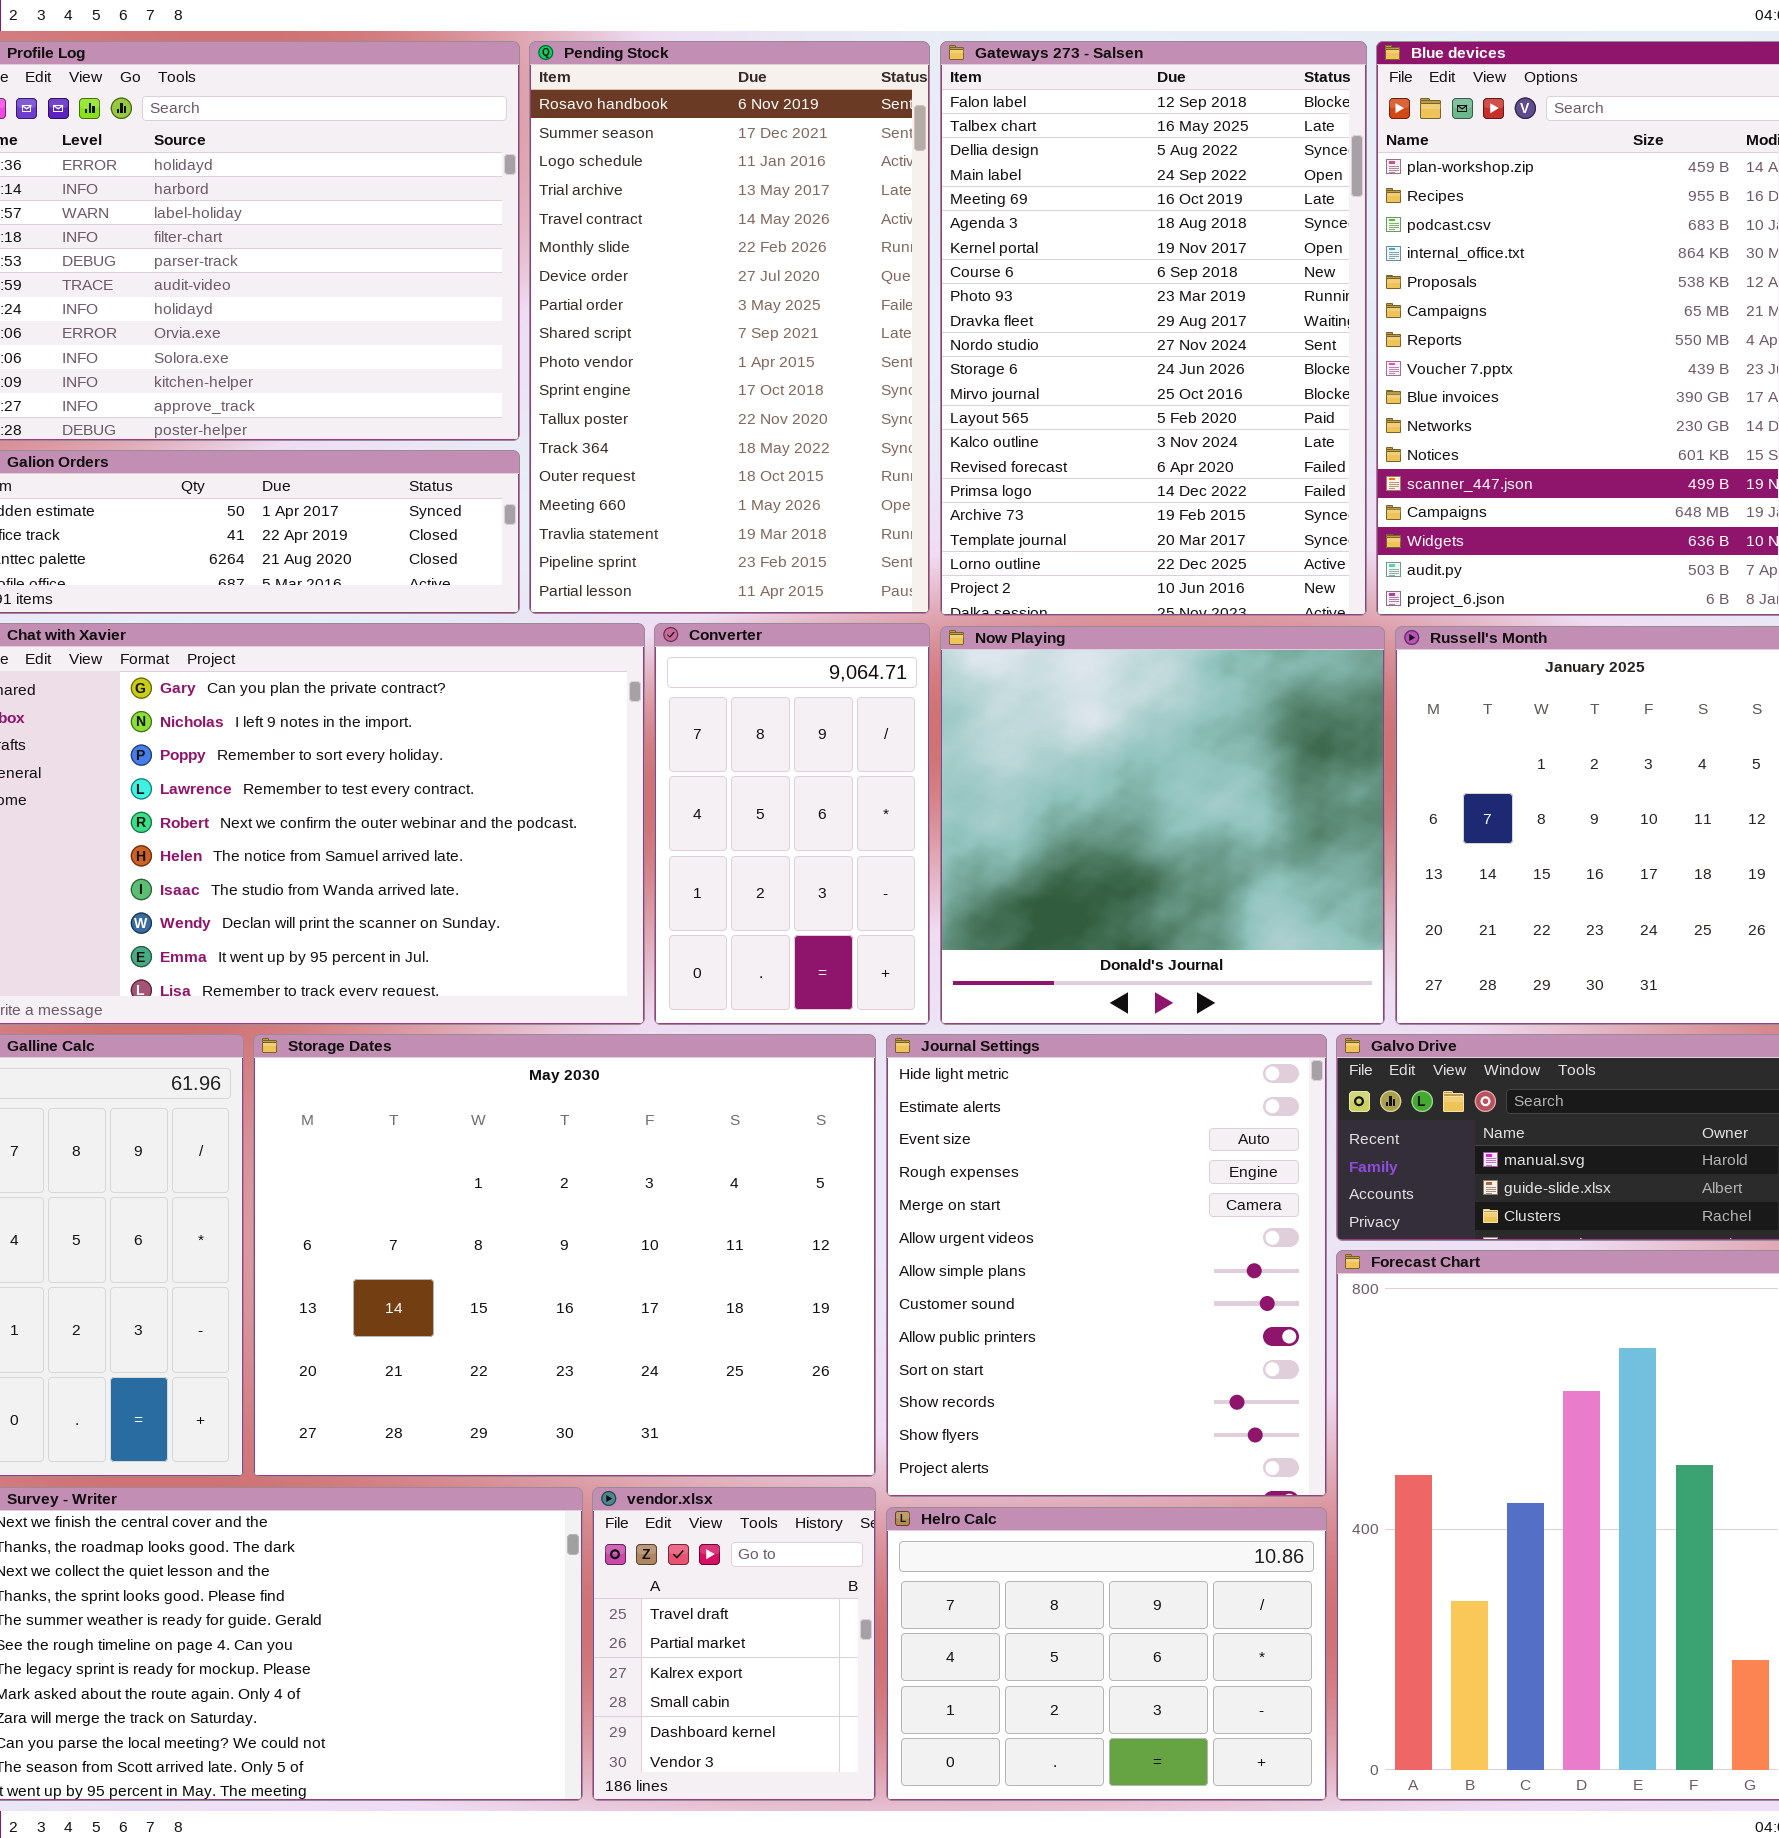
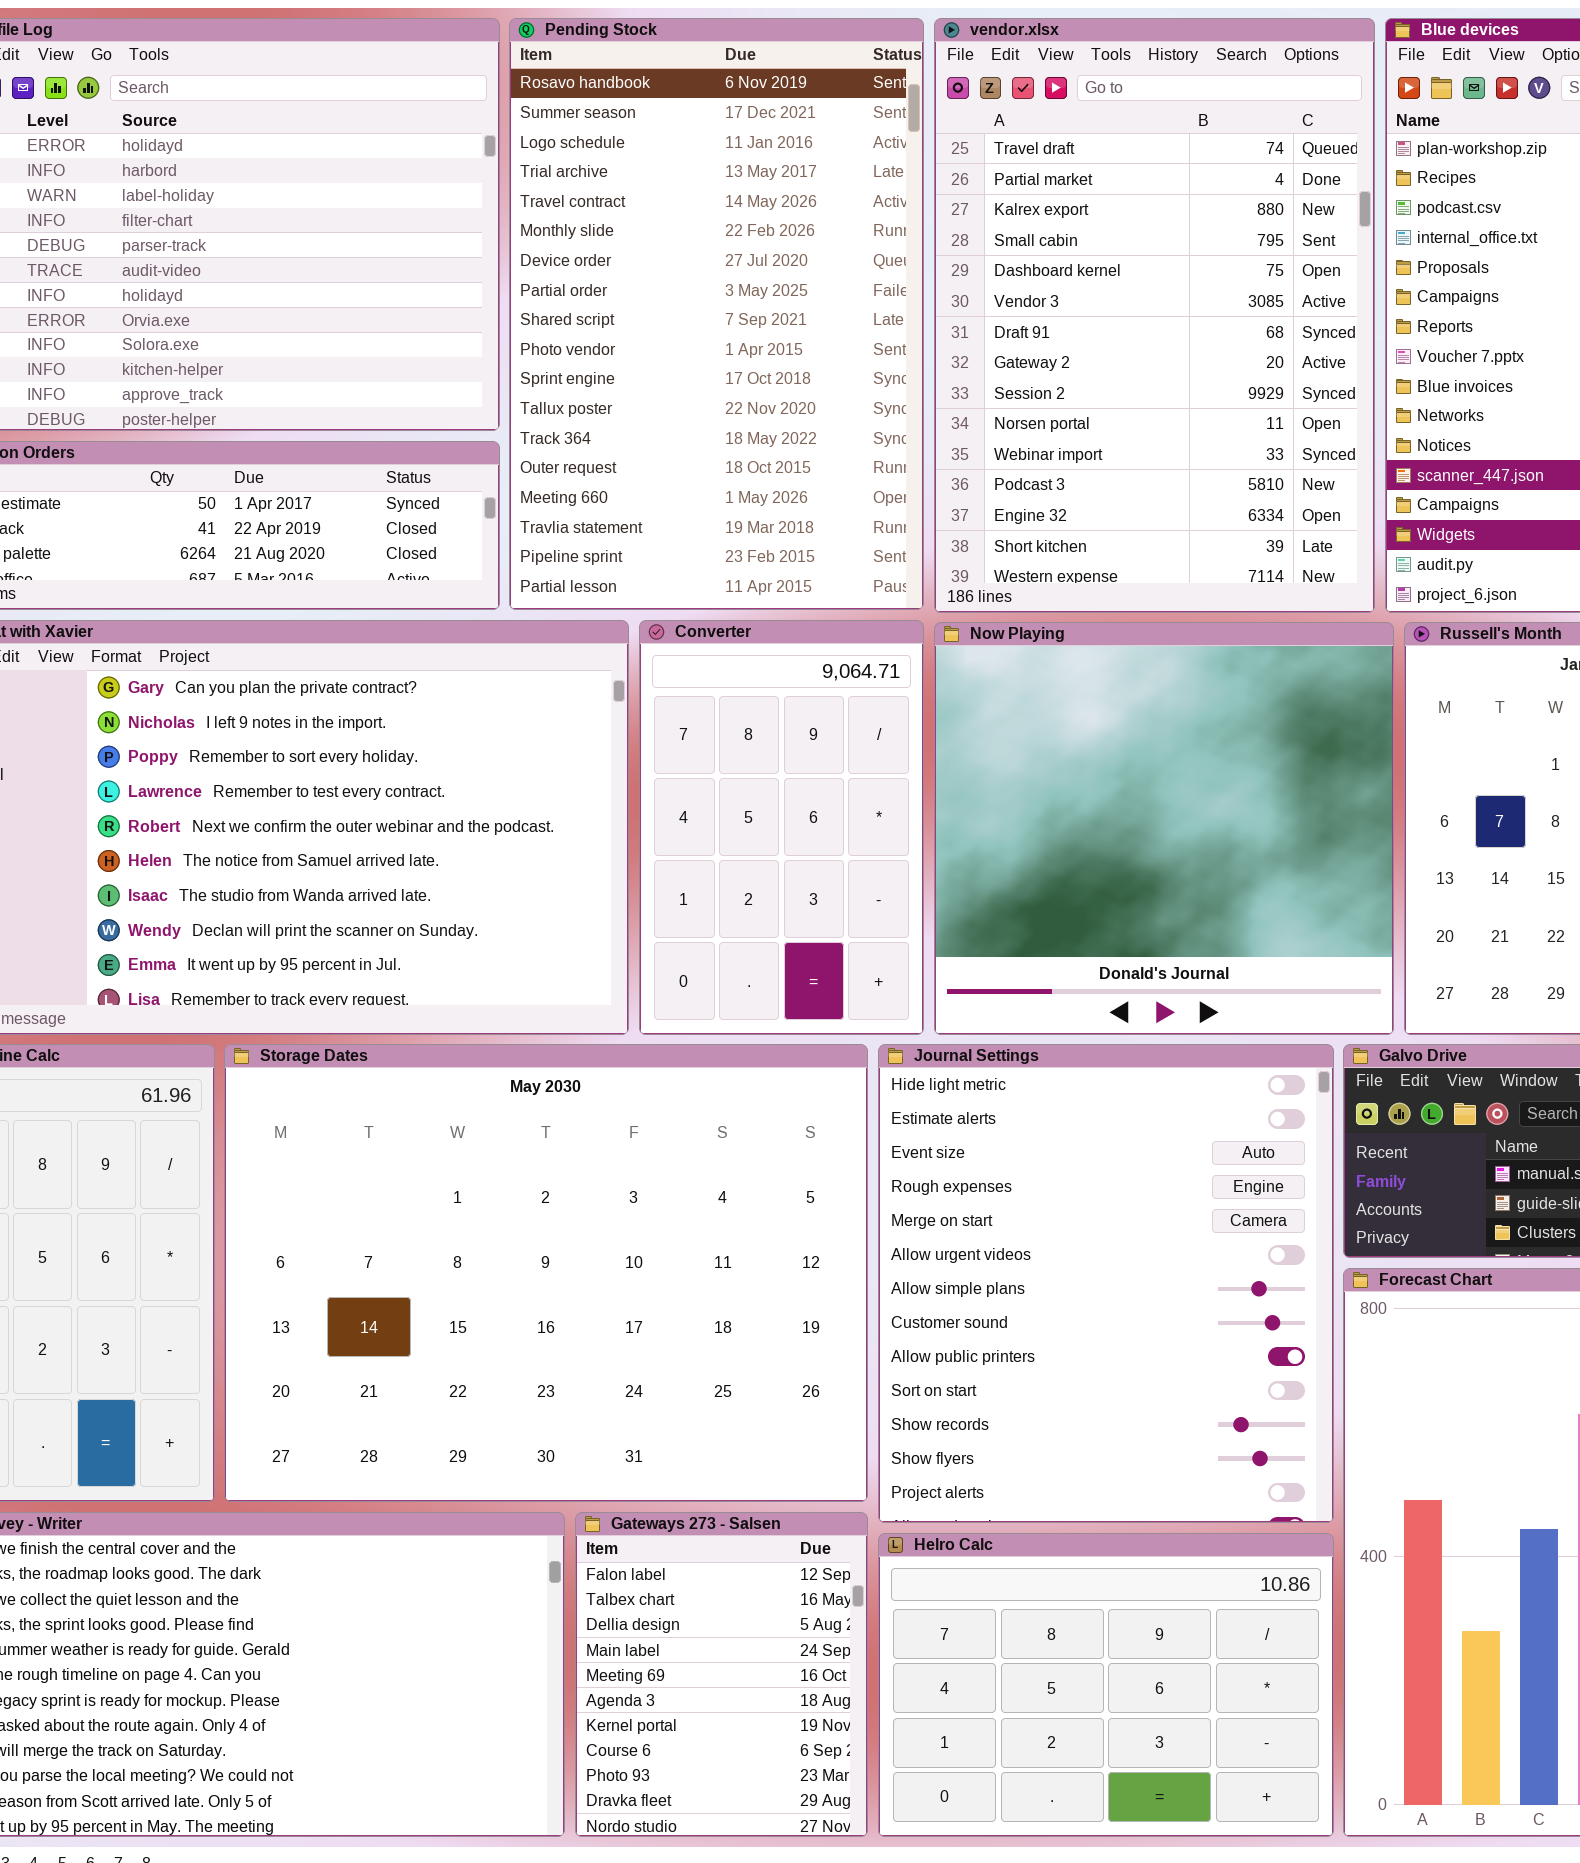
Gateways 273 - Salsen: [940,41,1367,616] -> [575,1512,868,1837], moved, resized
vendor.xlsx: [592,1487,876,1801] -> [934,18,1375,613], moved, resized

